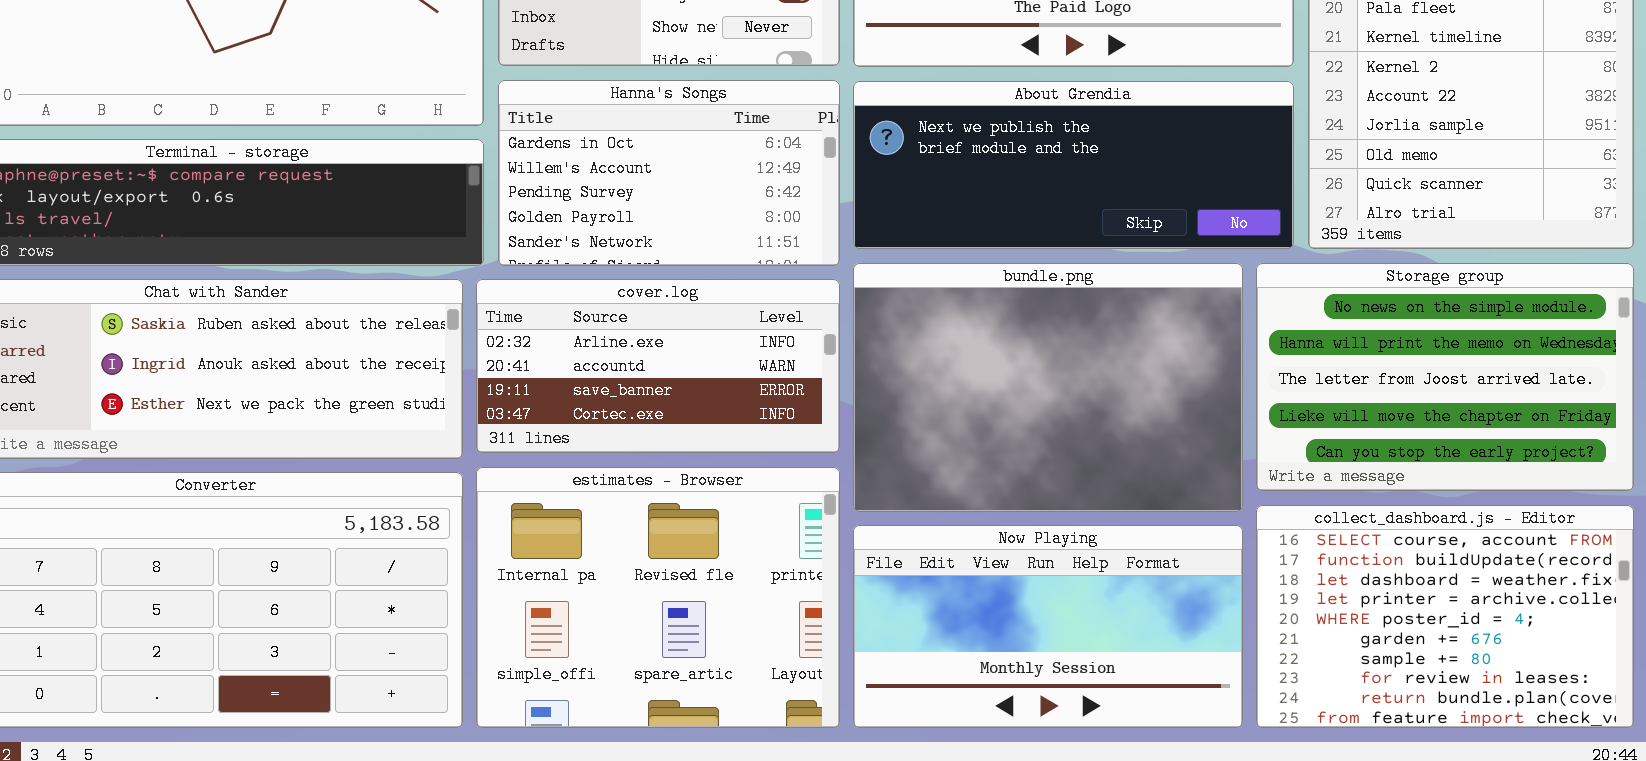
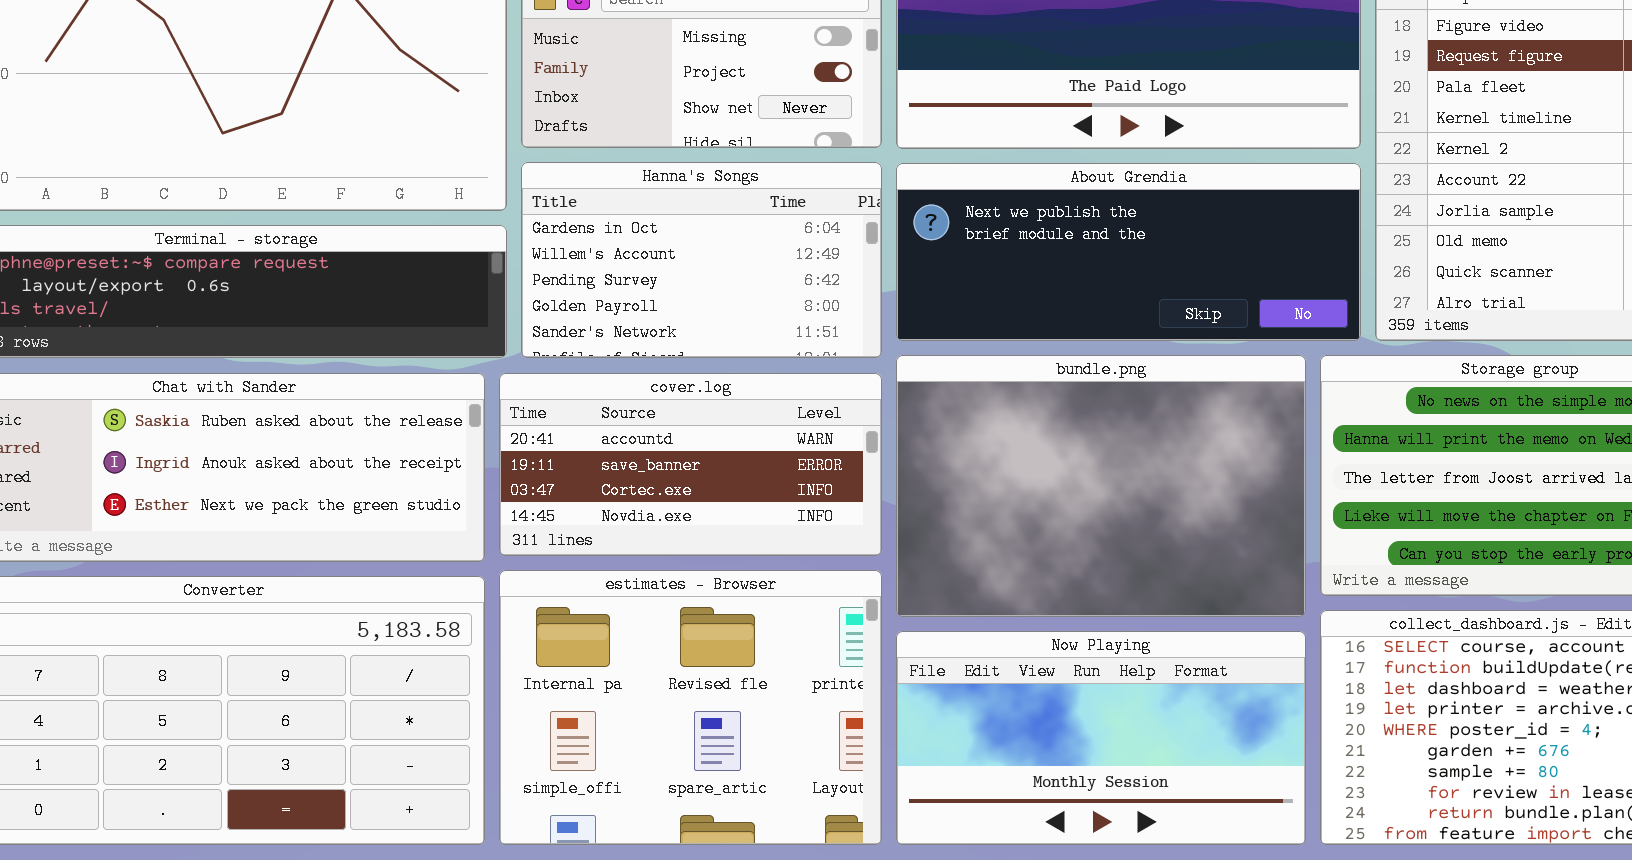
cover.log: [476,279,840,453] -> [499,373,882,556], scrolled down 1 row

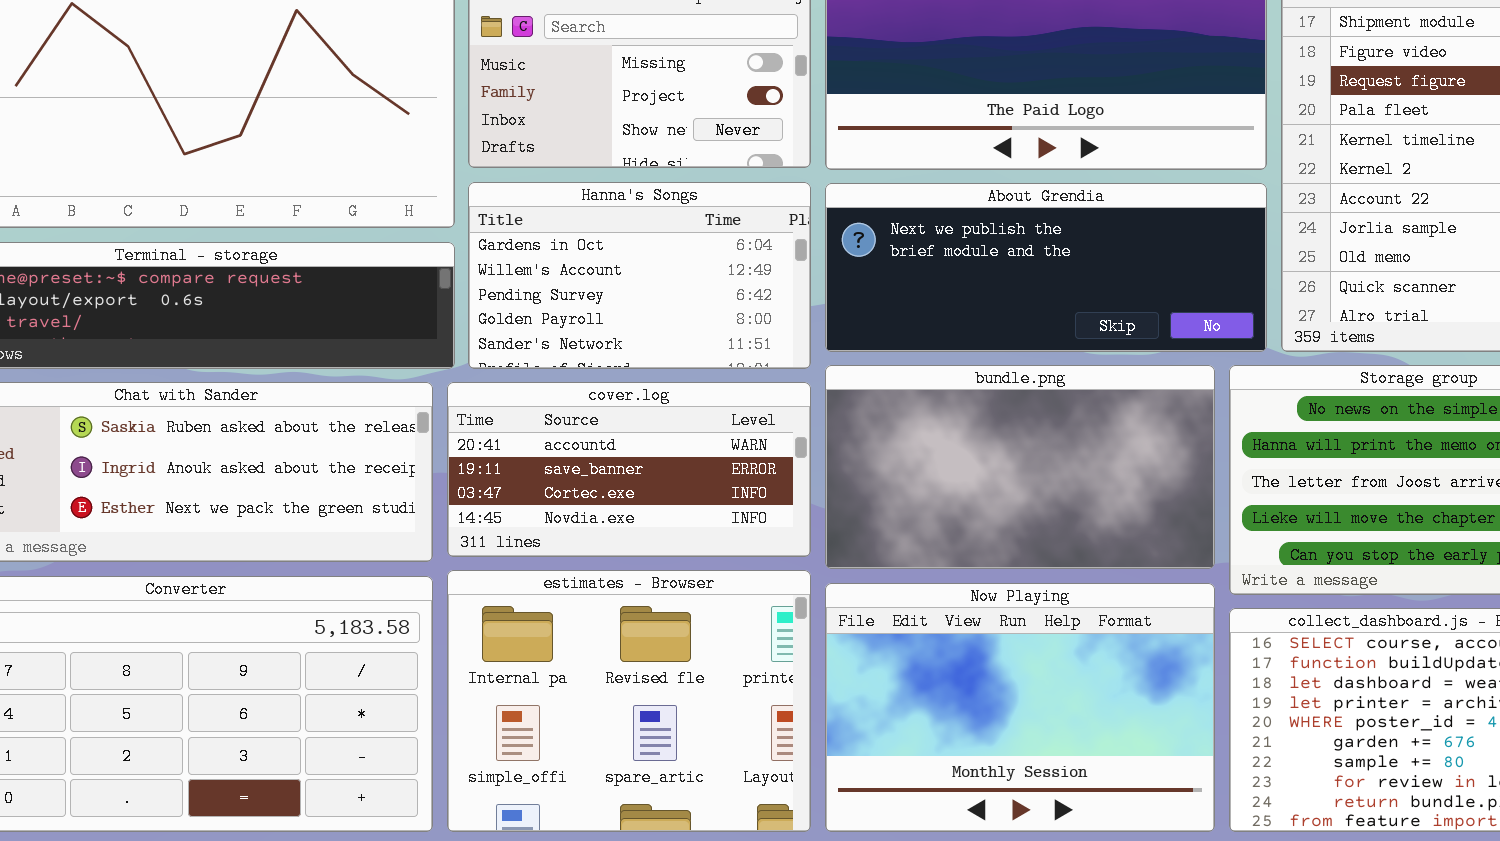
bundle.png: [896,355,1306,617] -> [825,365,1215,569], resized
Now Playing: [896,631,1306,845] -> [825,583,1215,832], resized

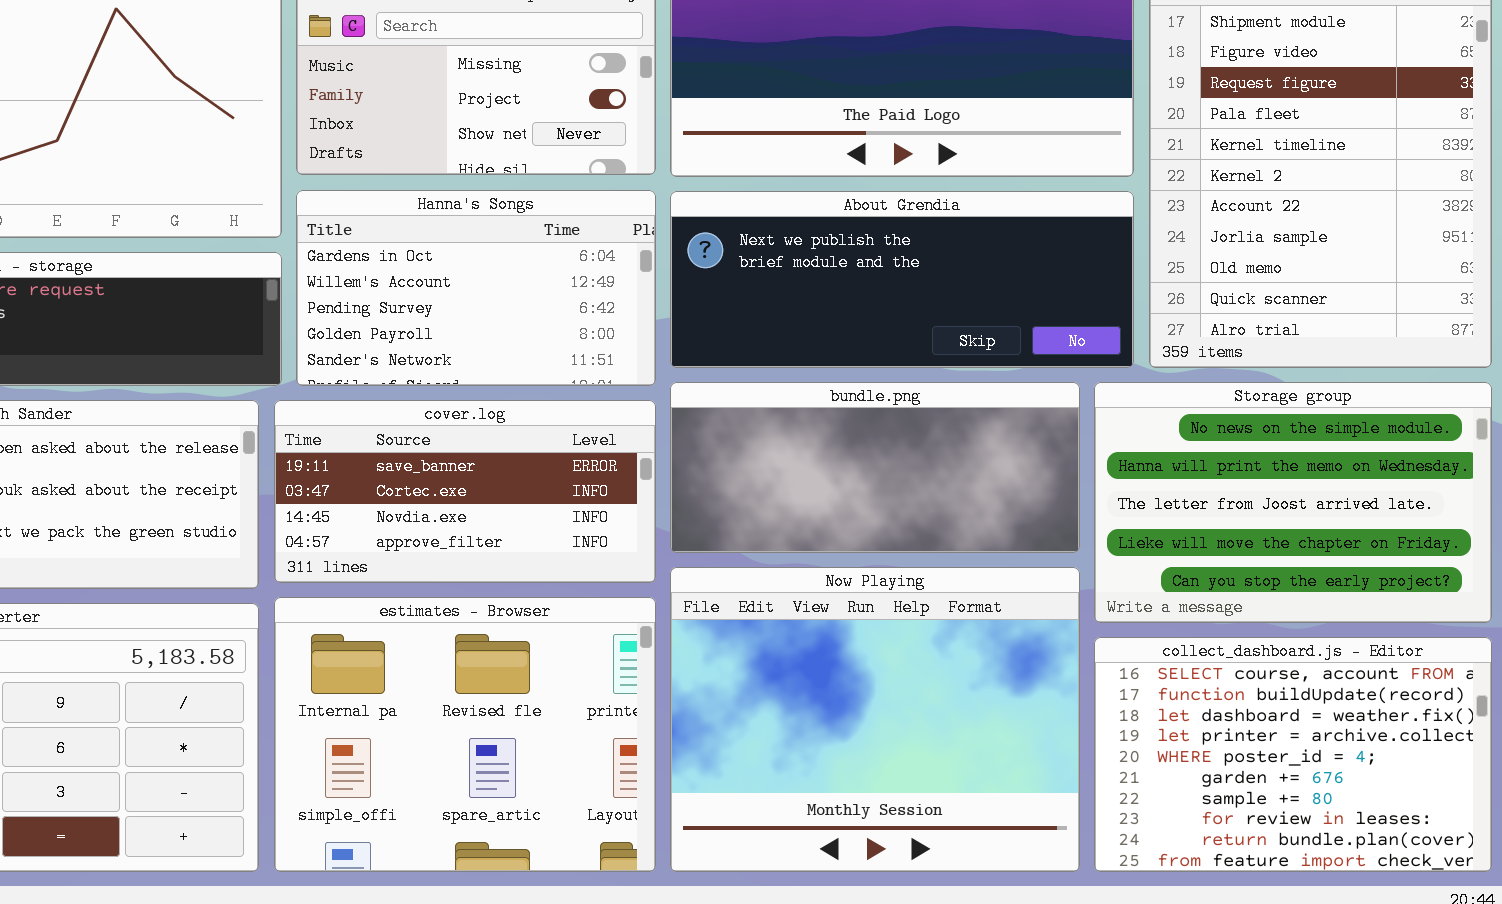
bundle.png: [825,365,1215,569] -> [670,382,1080,553], resized
cover.log: [447,382,811,557] -> [274,400,656,583], scrolled down 1 row
Now Playing: [825,583,1215,832] -> [670,567,1080,872], resized

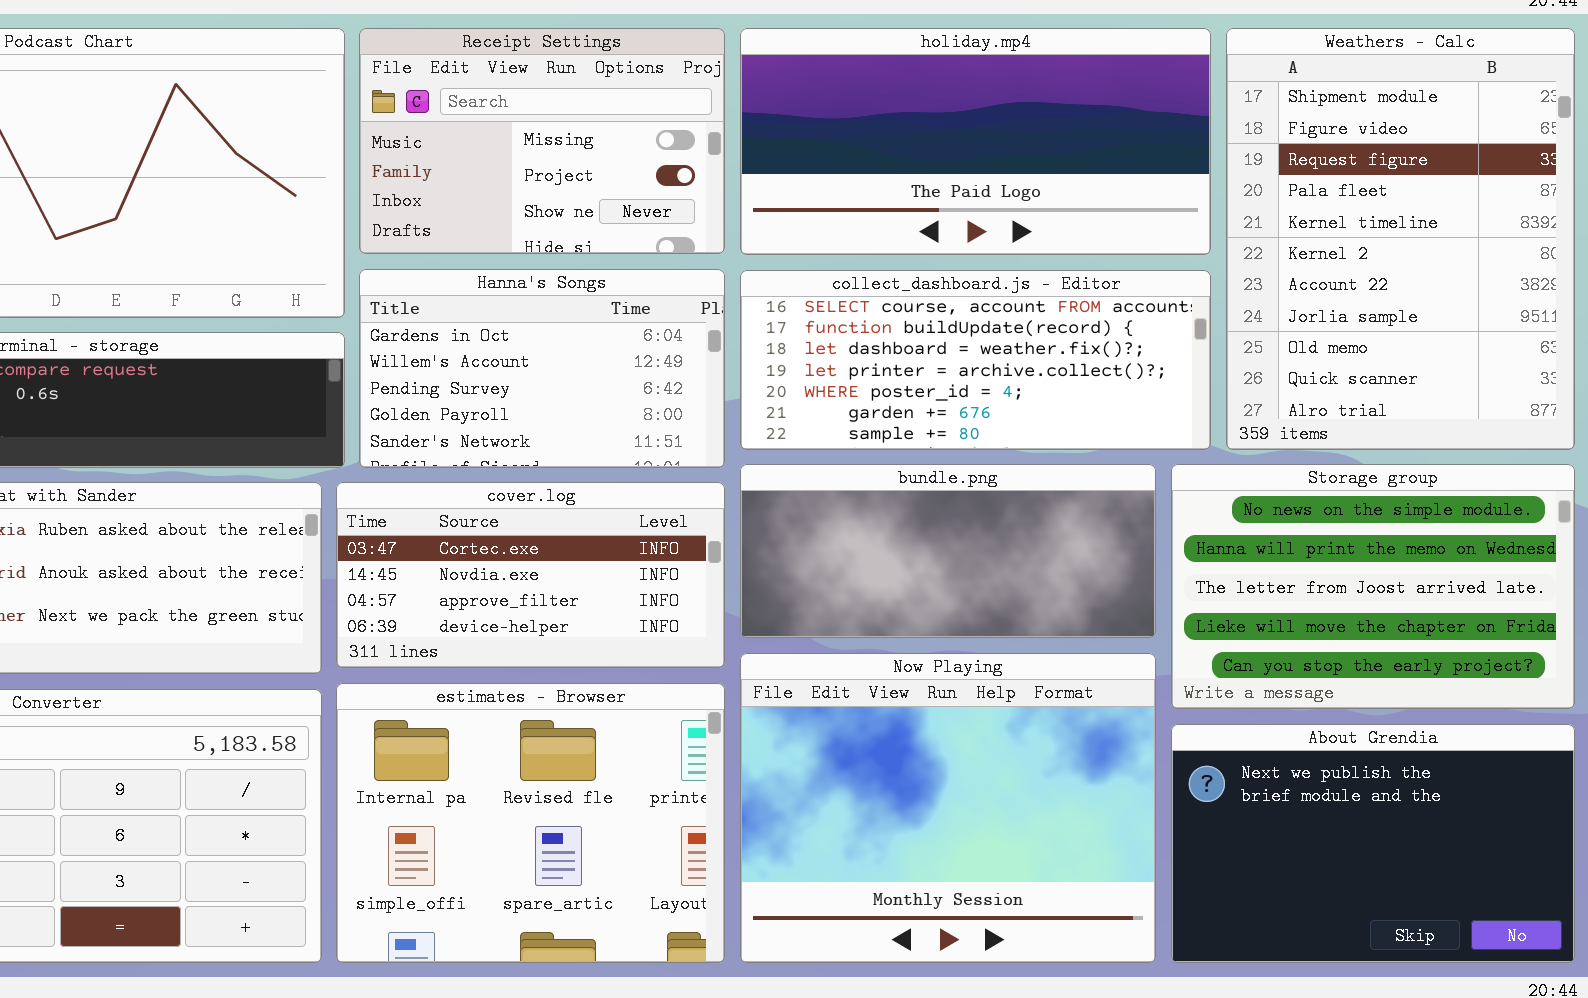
About Grendia: [670,191,1134,368] -> [1171,724,1575,963], moved, resized
cover.log: [274,400,656,583] -> [336,482,725,668], scrolled down 1 row
collect_dashboard.js - Editor: [1094,637,1492,872] -> [740,270,1211,450], moved, resized

